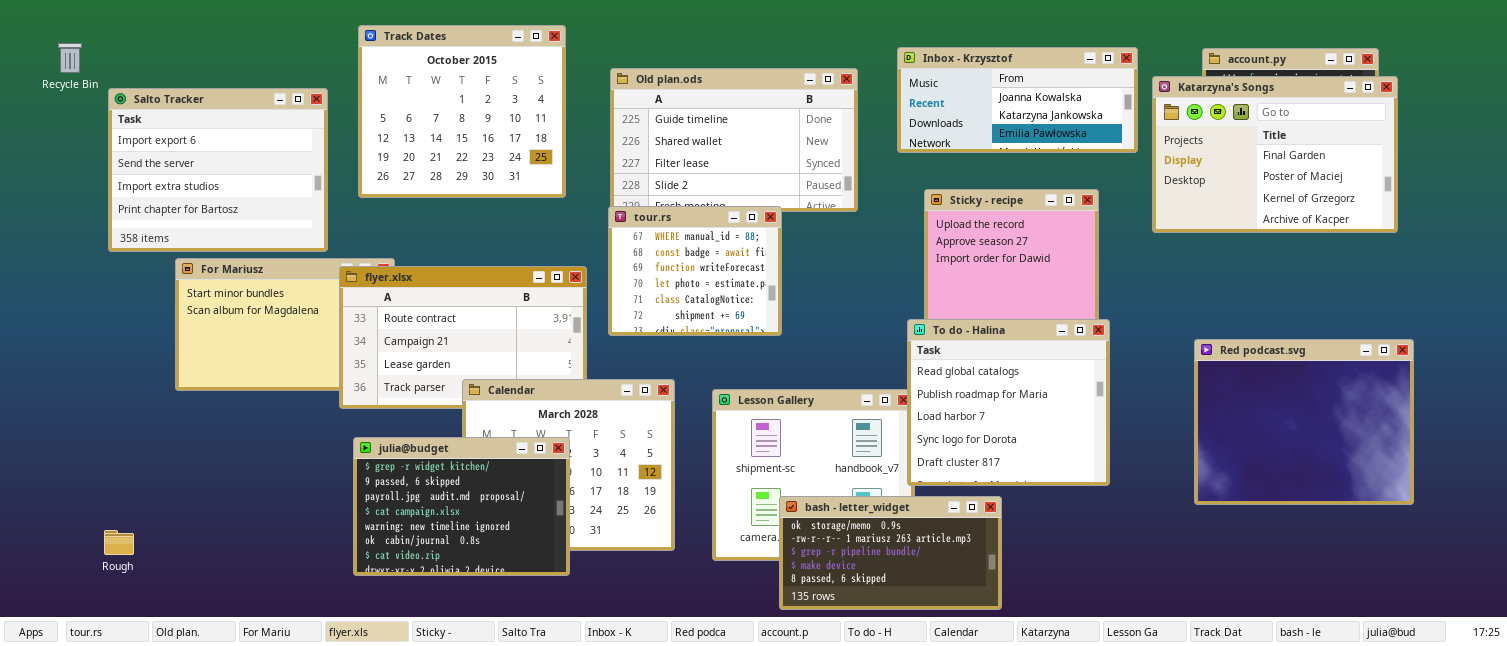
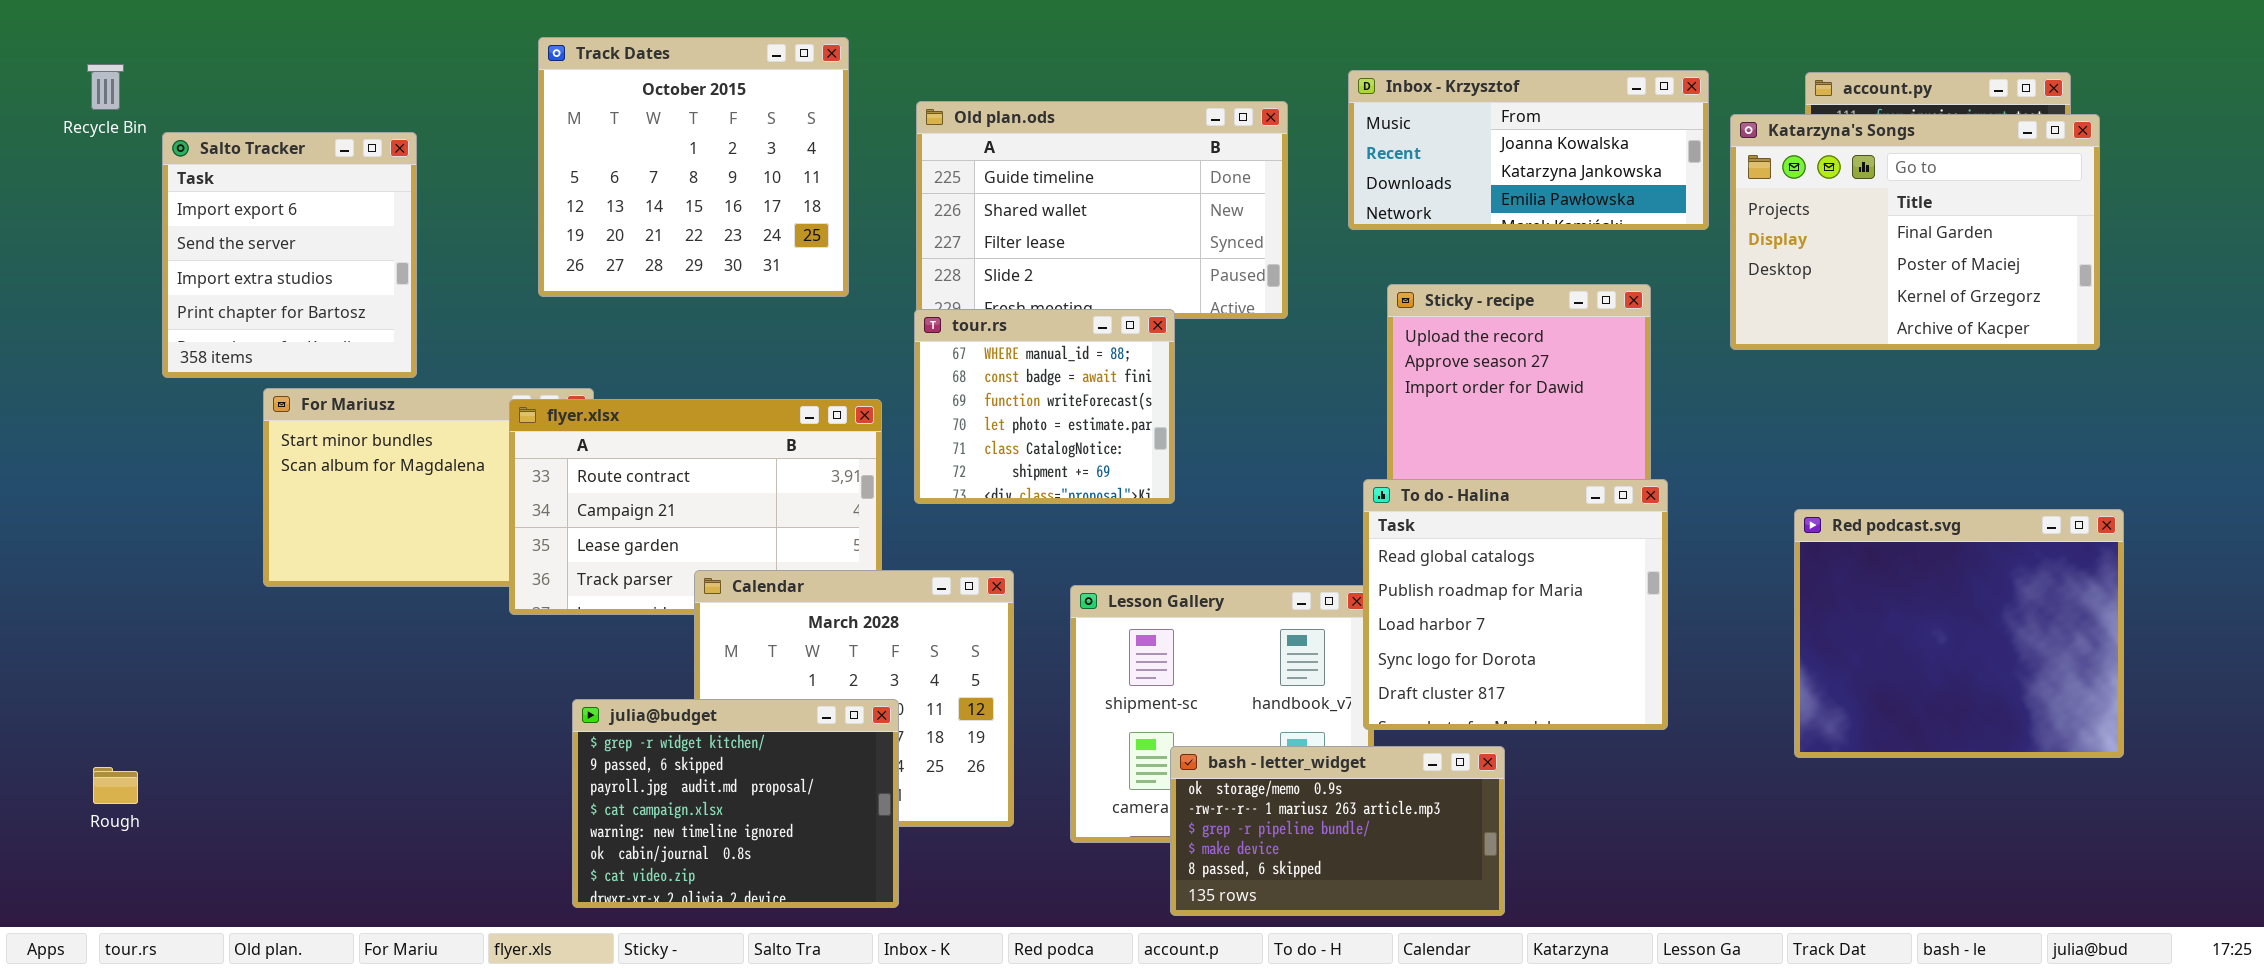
Salto Tracker: [108,88,328,252] -> [162,132,417,378], resized
julia@budget: [353,437,570,576] -> [572,699,899,908], moved
Rough: [104,530,134,555] -> [93,767,138,804], moved

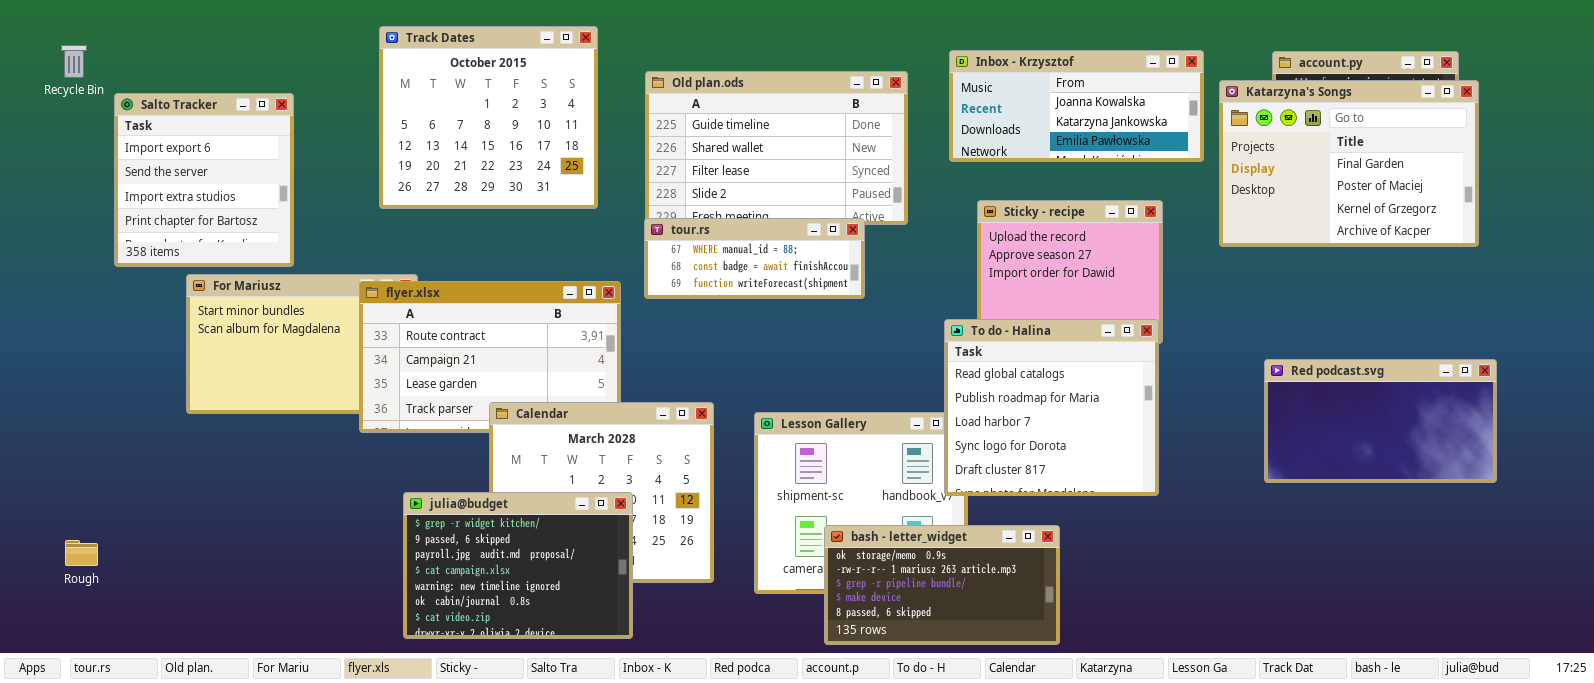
tour.rs: [914,309,1175,504] -> [644,218,865,299], resized
To do - Halina: [1363,479,1668,730] -> [944,319,1159,496], moved
Red podcast.svg: [1794,509,2124,758] -> [1264,359,1497,483], resized

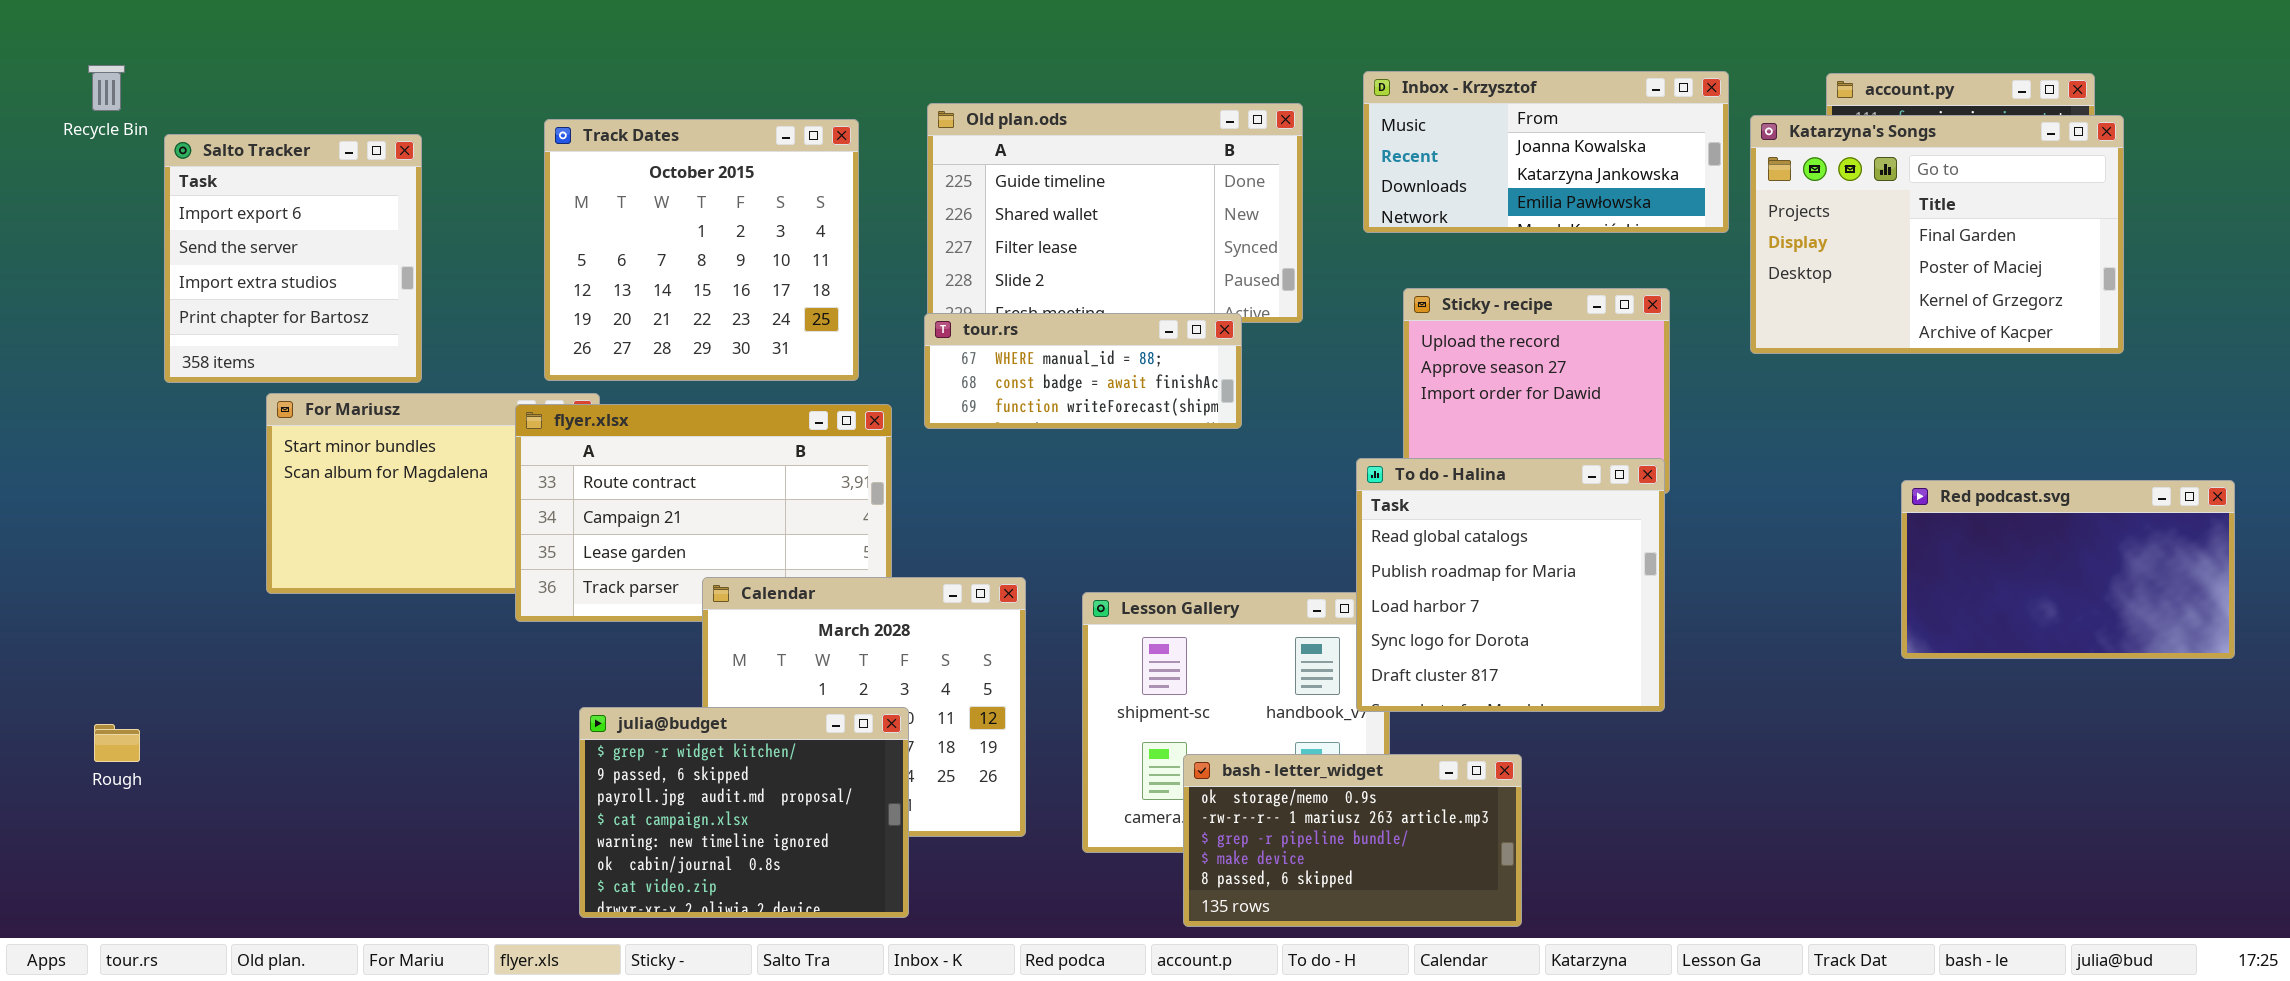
Track Dates: [379,26,598,209] -> [544,119,859,381], moved
Red podcast.svg: [1264,359,1497,483] -> [1901,480,2235,659], moved
Rough: [65,540,98,566] -> [94,724,140,762], moved

